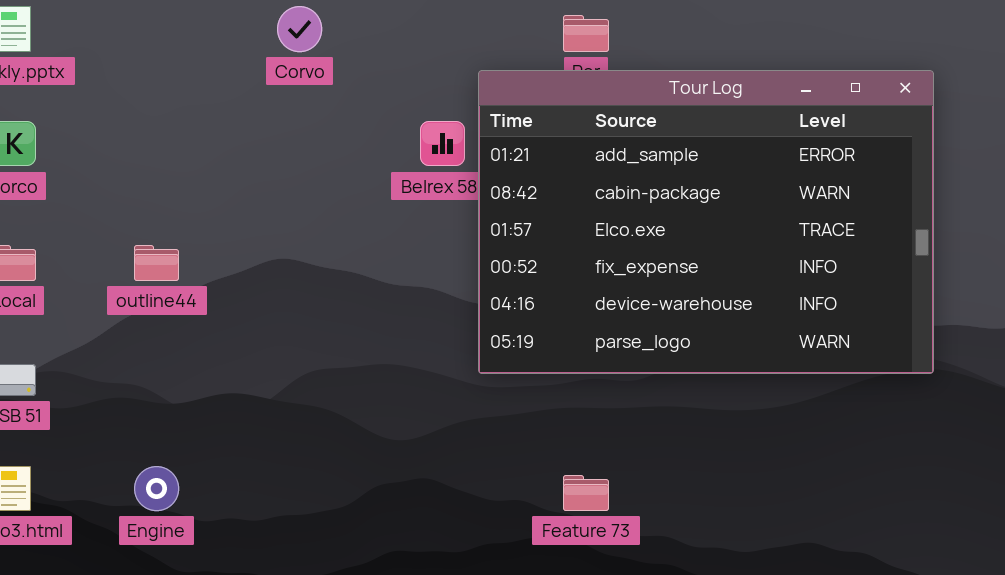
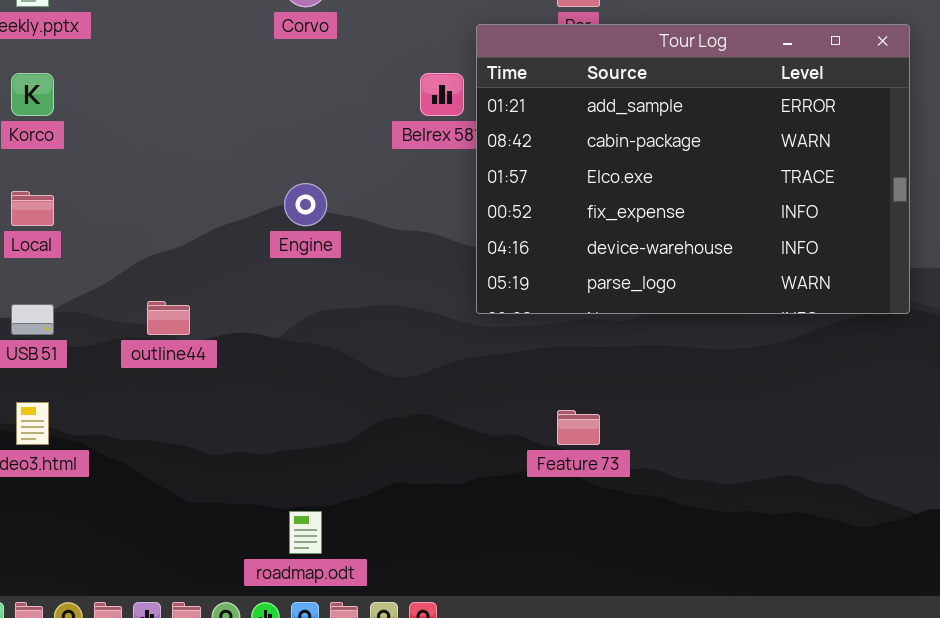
outline44: [134,245,179,281] -> [147,301,190,335], moved
Engine: [134,466,179,511] -> [284,183,327,226], moved

